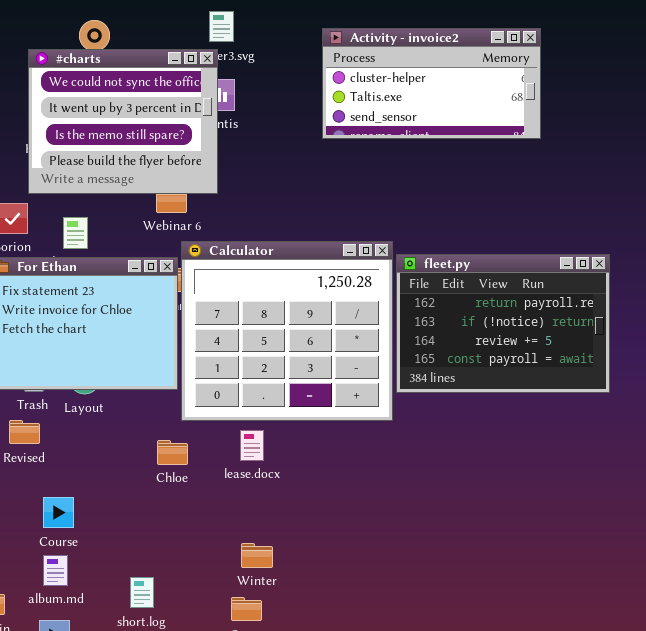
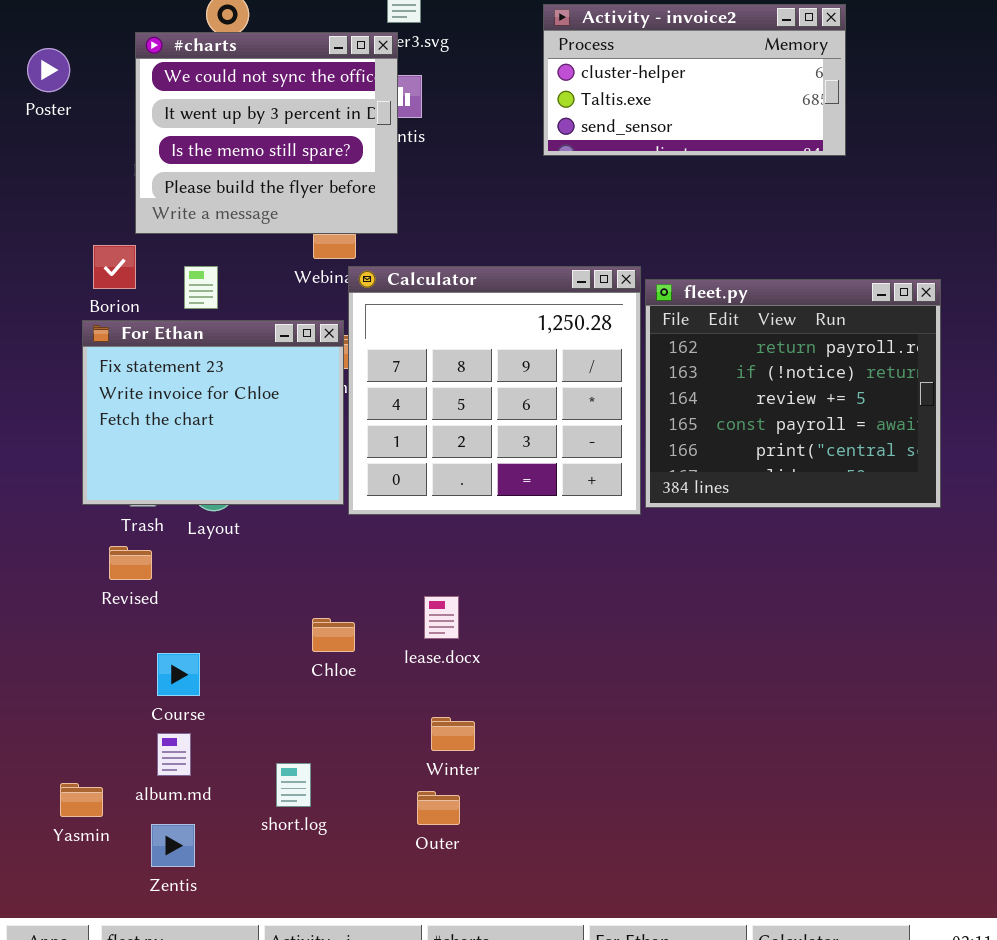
Calculator: [181,241,393,421] -> [348,266,641,515], moved
fleet.py: [396,254,610,393] -> [645,279,941,508], resized
lease.docx: [240,430,264,461] -> [424,596,459,639], moved
Chloe: [157,440,188,465] -> [312,618,355,652], moved

